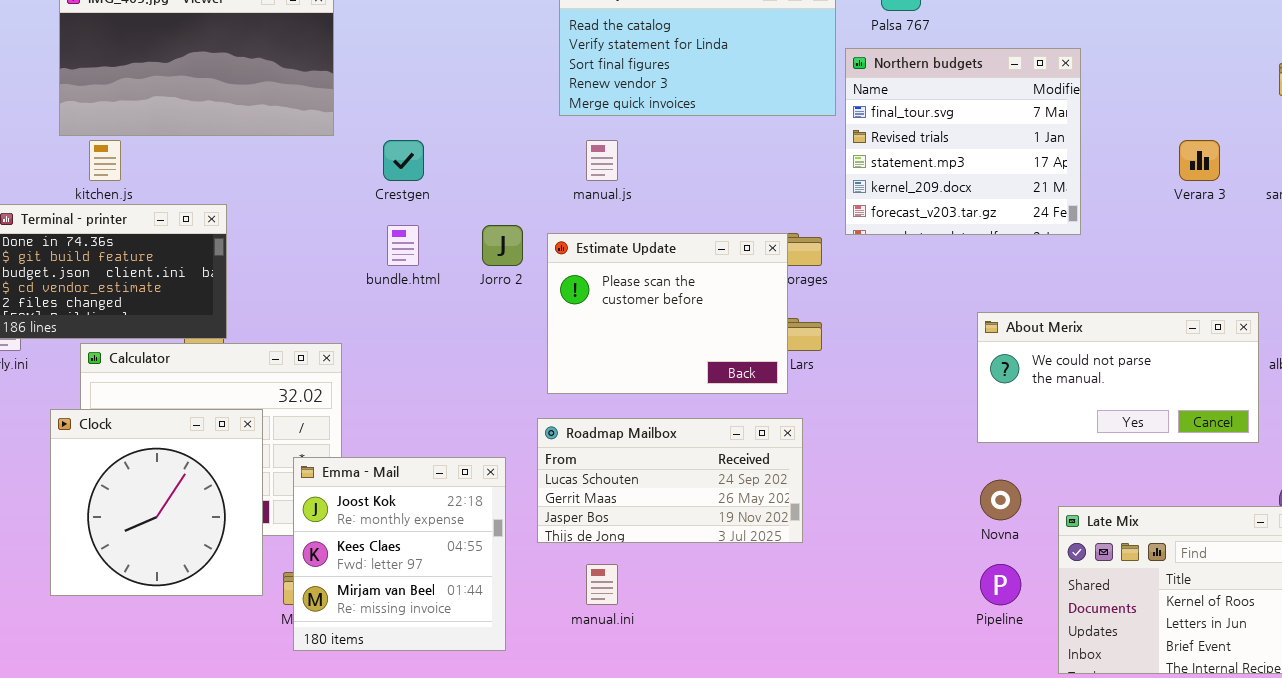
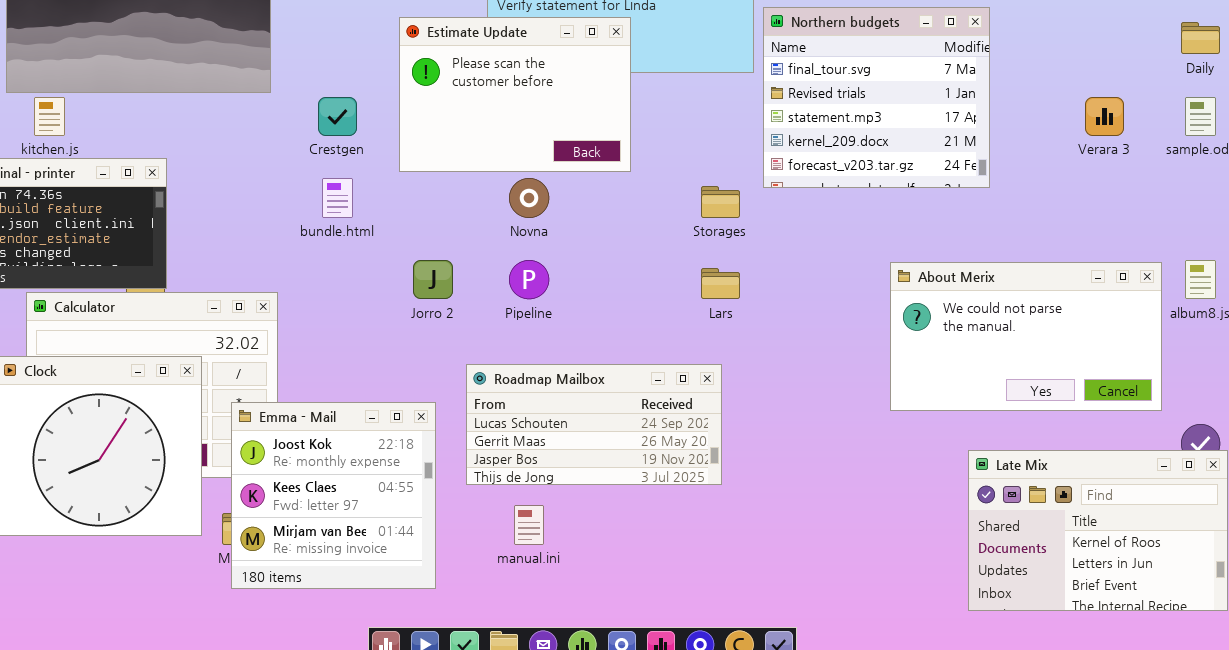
Jorro 2: [482,225,523,266] -> [413,260,453,299], moved
Estimate Update: [547,233,788,394] -> [399,17,631,172], moved
About Merix: [977,312,1259,443] -> [890,262,1162,411], resized
Novna: [980,480,1021,520] -> [509,178,549,218], moved
Pipeline: [980,564,1021,605] -> [509,260,549,299], moved

